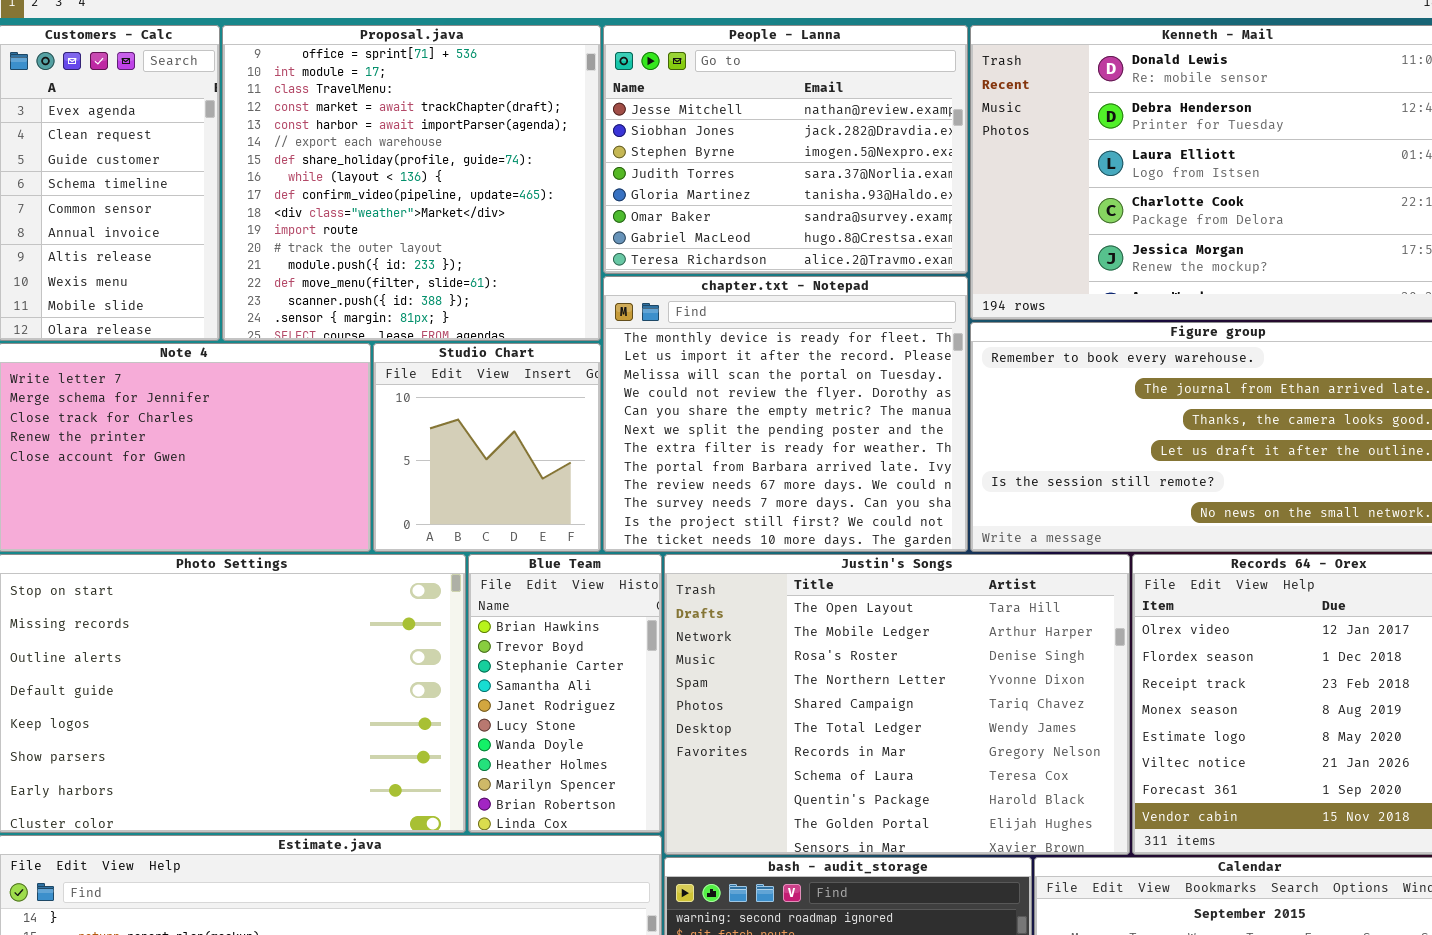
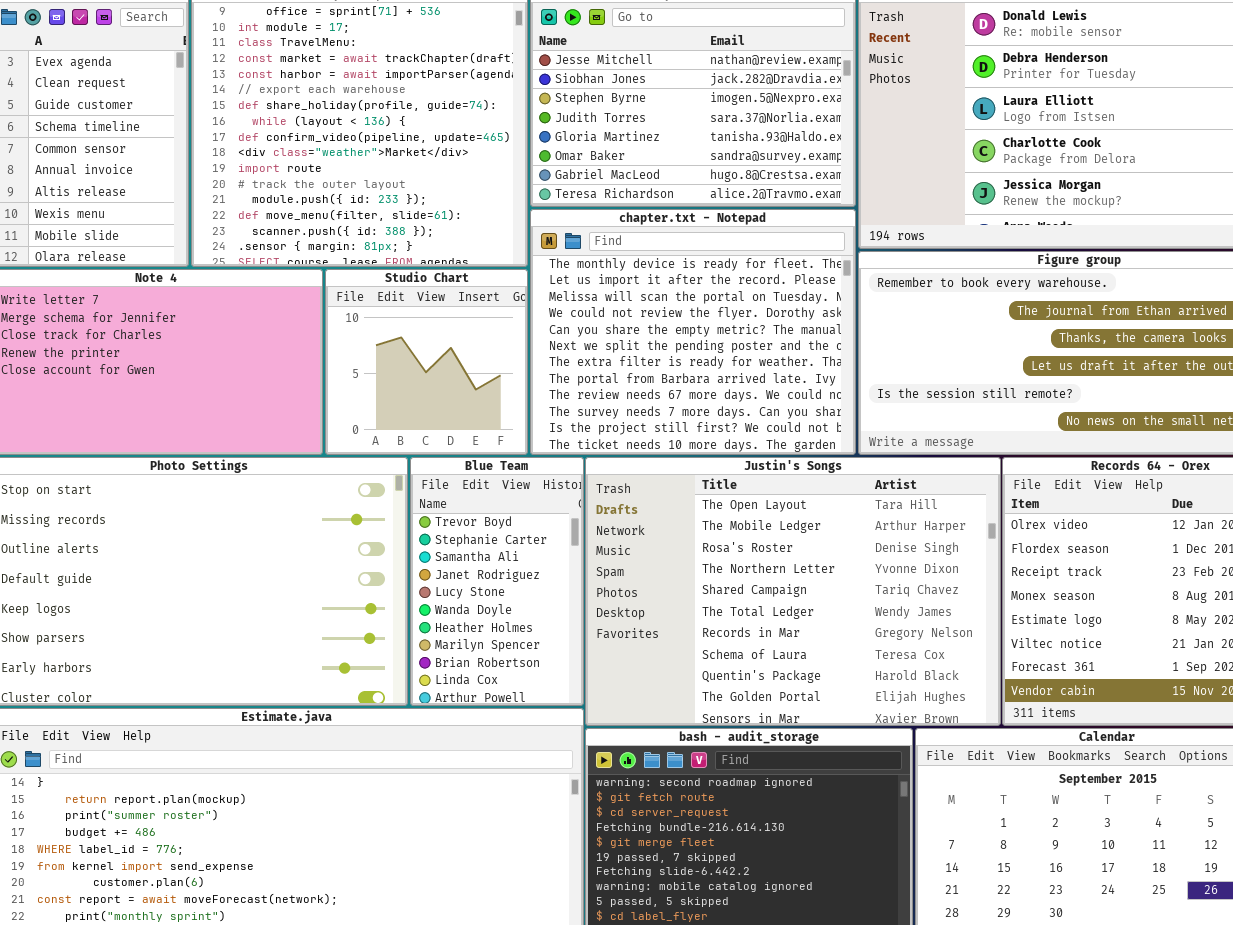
Blue Team: [468,554,662,833] -> [410,457,584,706], scrolled down 1 row

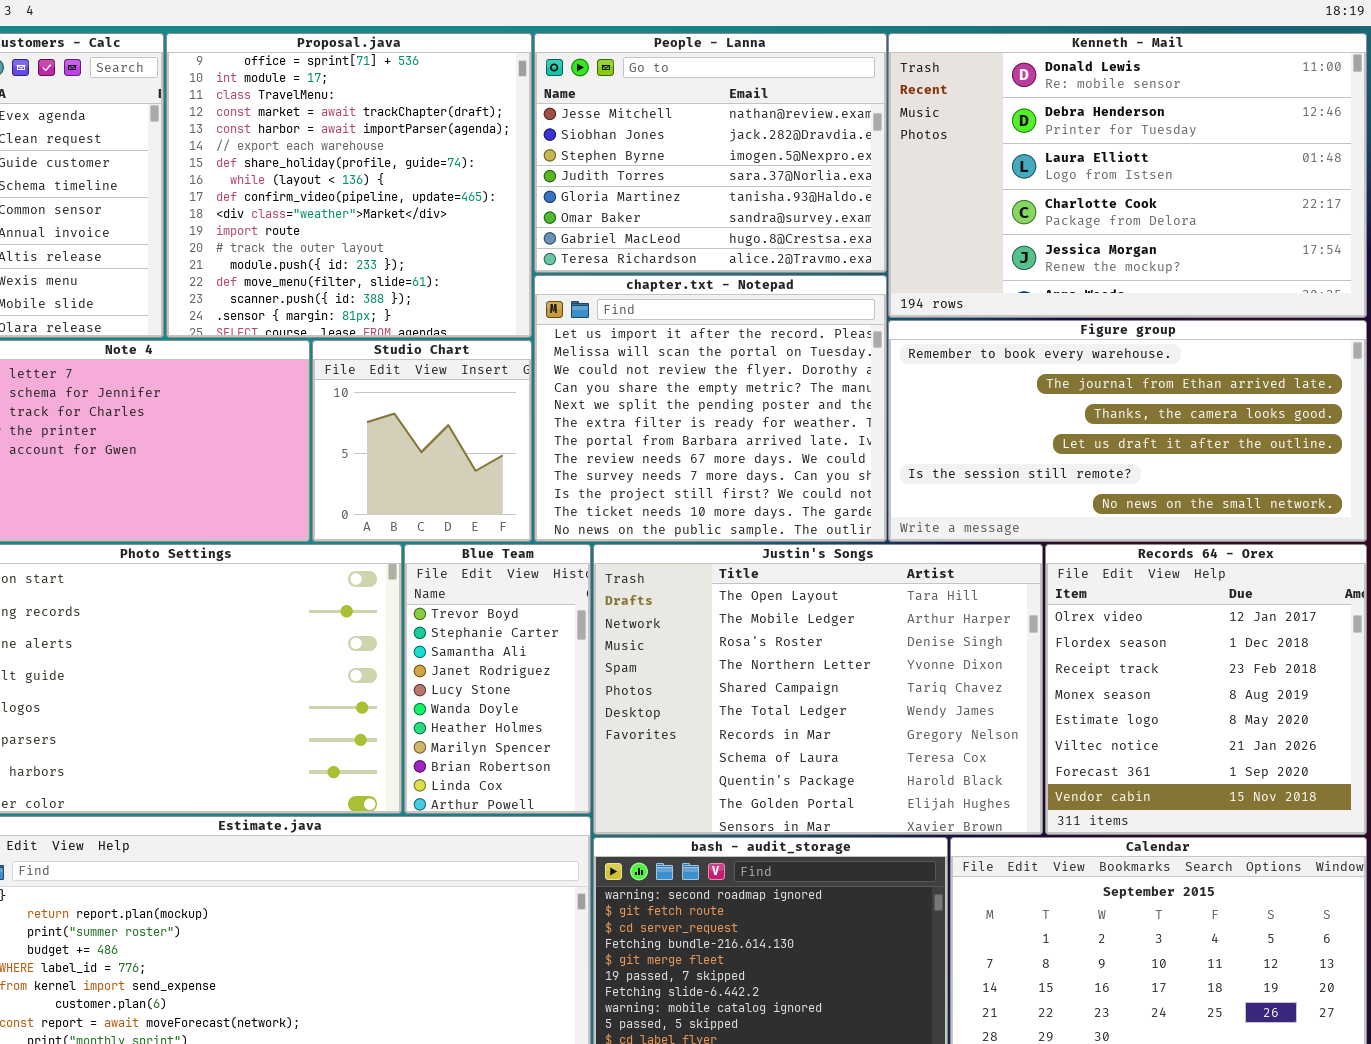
chapter.txt - Notepad: [530,209,856,455] -> [534,275,887,542], scrolled down 1 row

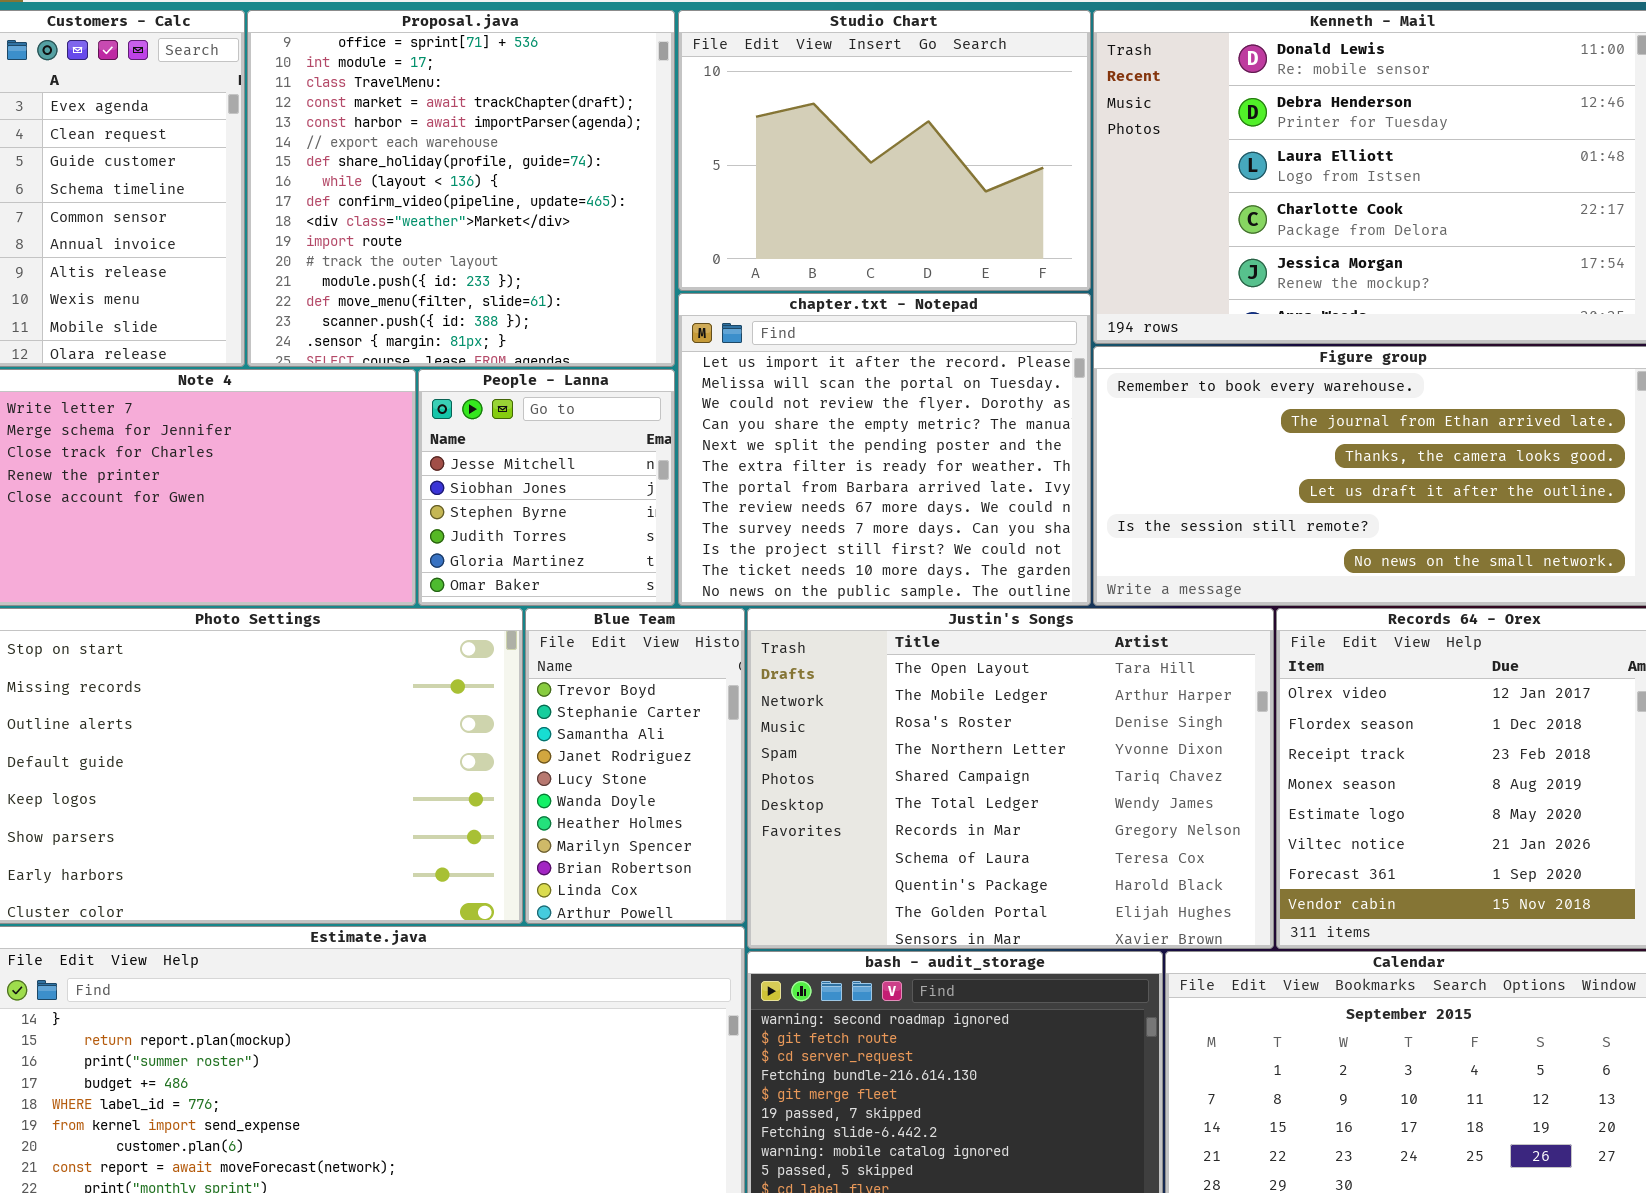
People - Lanna: [534,33,887,273] -> [418,369,675,606], moved, resized
Studio Chart: [312,340,532,542] -> [678,10,1091,291], moved, resized

